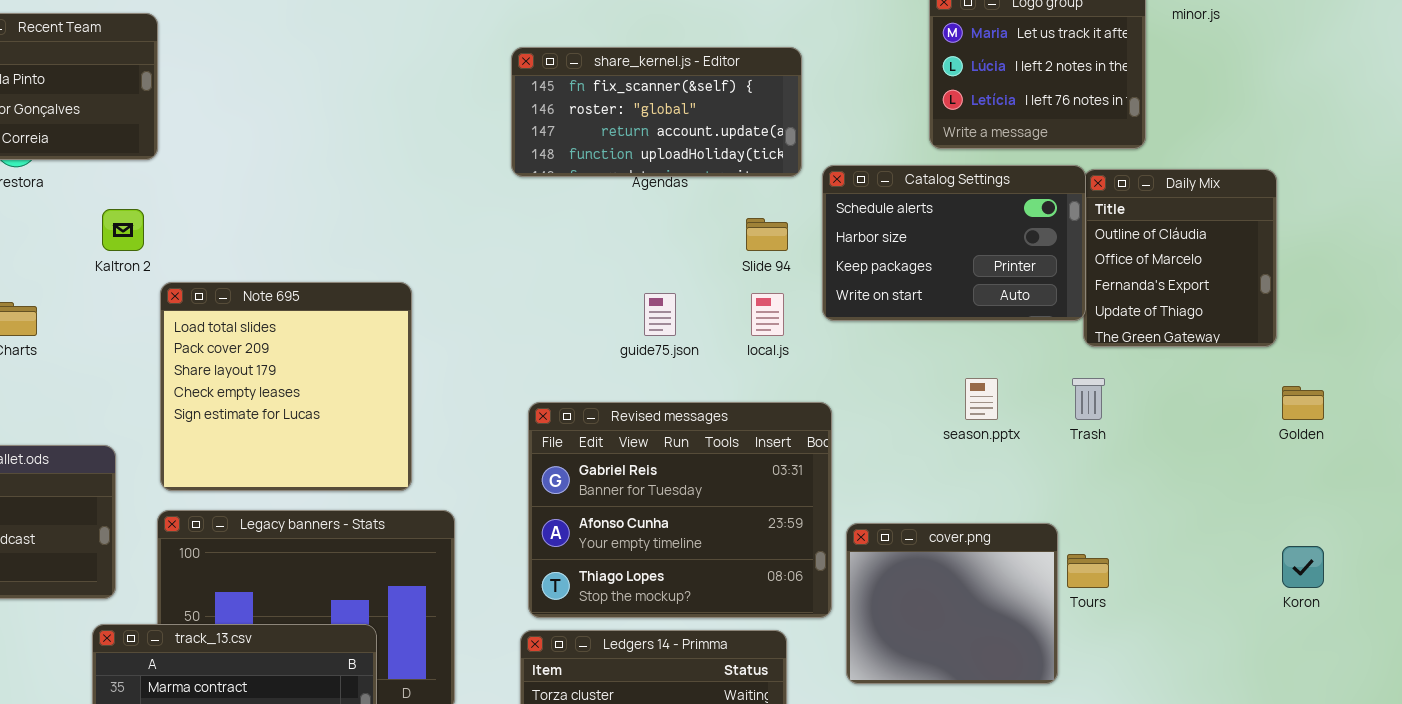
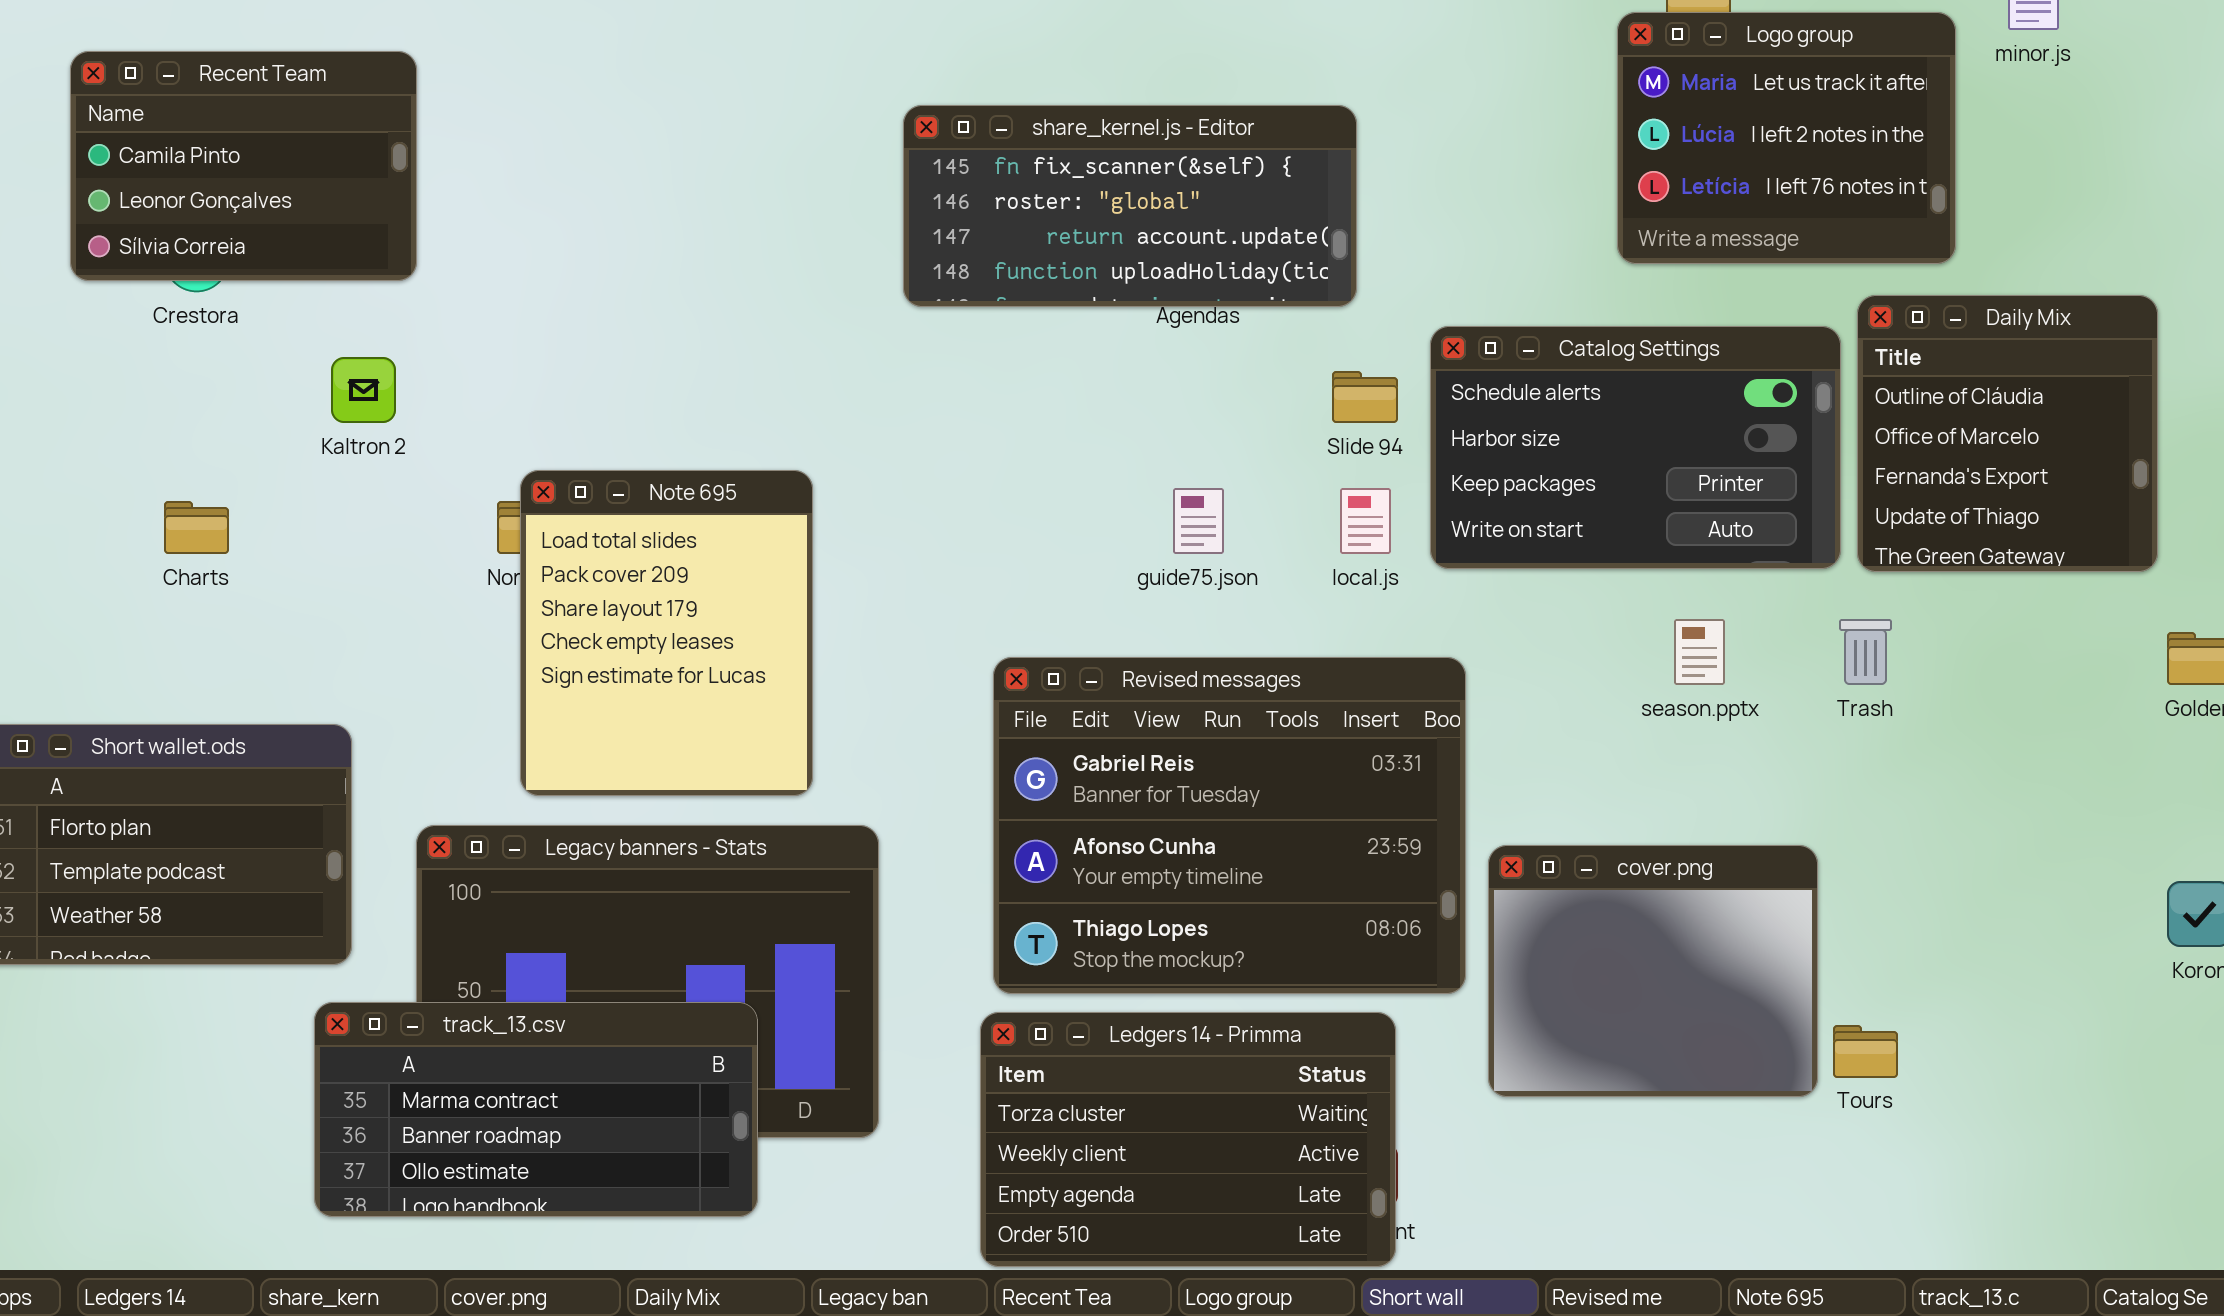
share_kernel.js - Editor: [511,47,802,177] -> [903,105,1357,307], moved
Catalog Settings: [822,165,1086,321] -> [1430,326,1841,569], moved
Note 695: [160,282,412,491] -> [520,470,813,796], resized
Tours: [1067,554,1109,588] -> [1833,1025,1898,1078], moved

